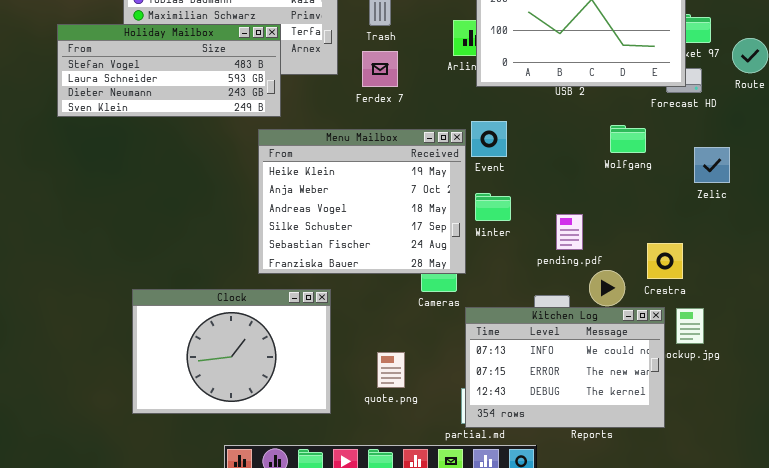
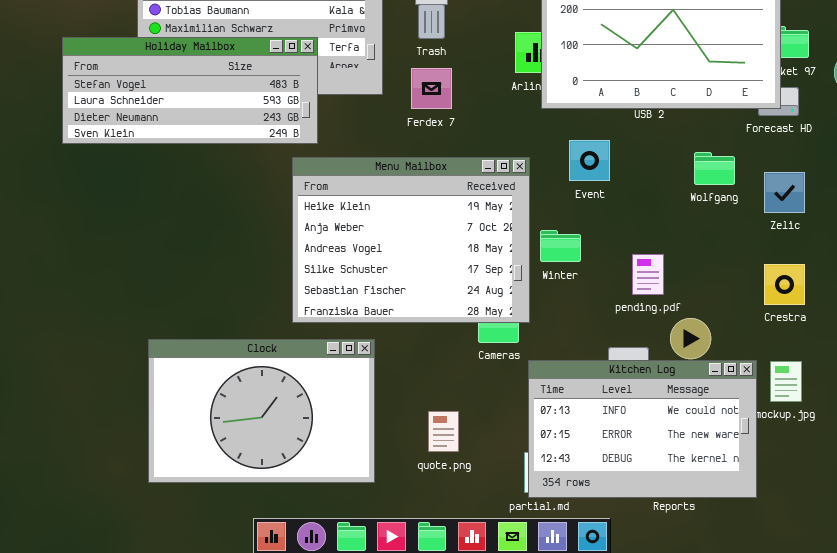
Event: [471,121,507,157] -> [569,140,610,181], moved
Zelic: [694,147,730,183] -> [764,172,805,213], moved
Crestra: [647,243,683,279] -> [764,264,805,305], moved

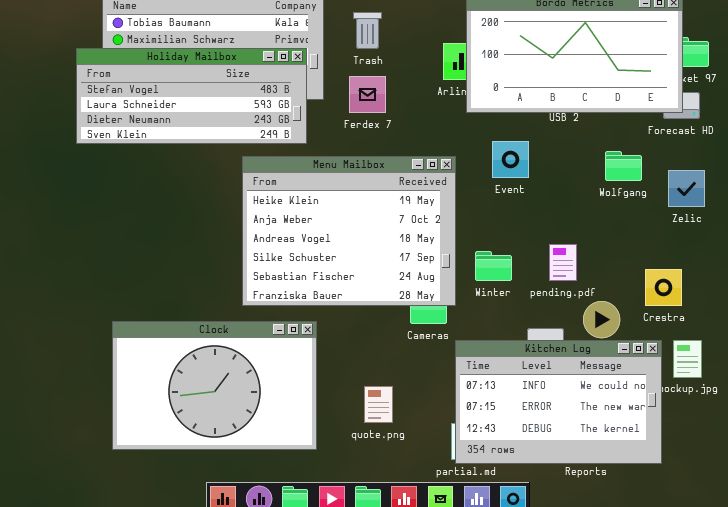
Holiday Mailbox: [62,37,318,144] -> [76,48,307,144], moved
Winter: [540,230,581,262] -> [475,251,512,281], moved
Crestra: [764,264,805,305] -> [645,269,682,306], moved

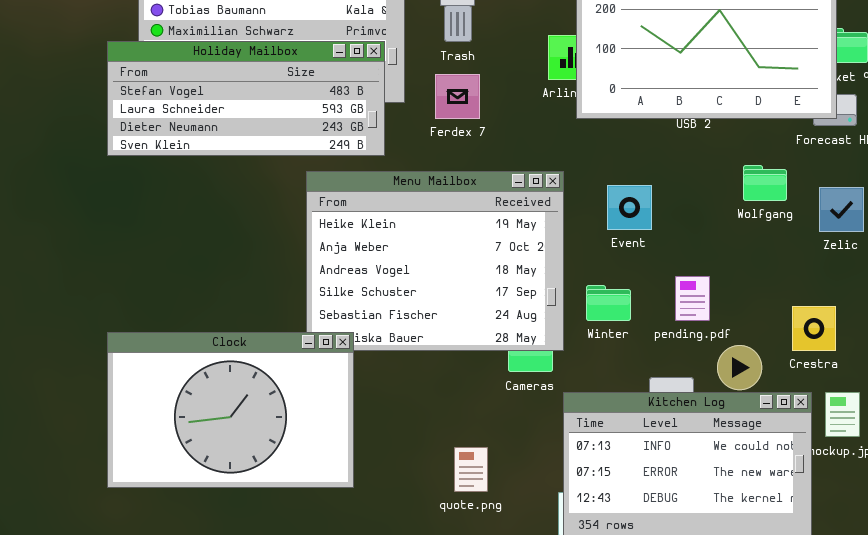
Event: [492,141,529,178] -> [607,185,652,230], moved
Clock: [112,321,317,450] -> [107,332,354,488], moved

